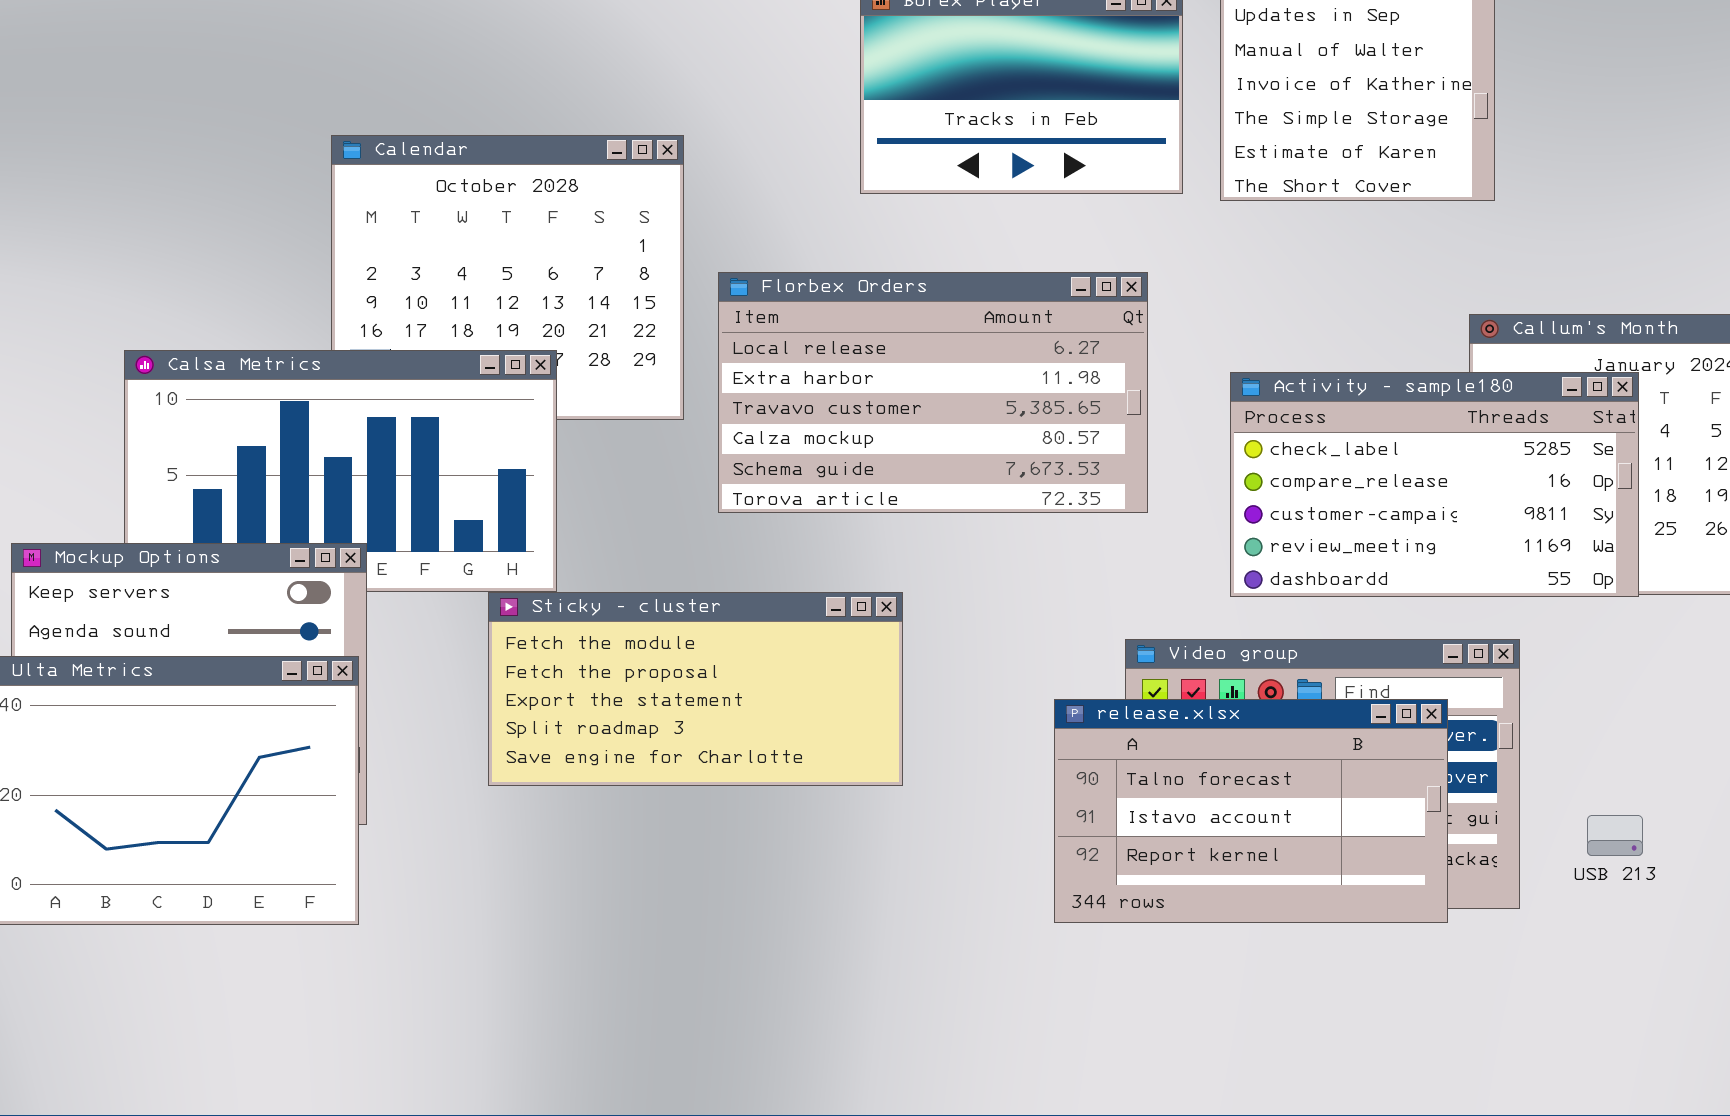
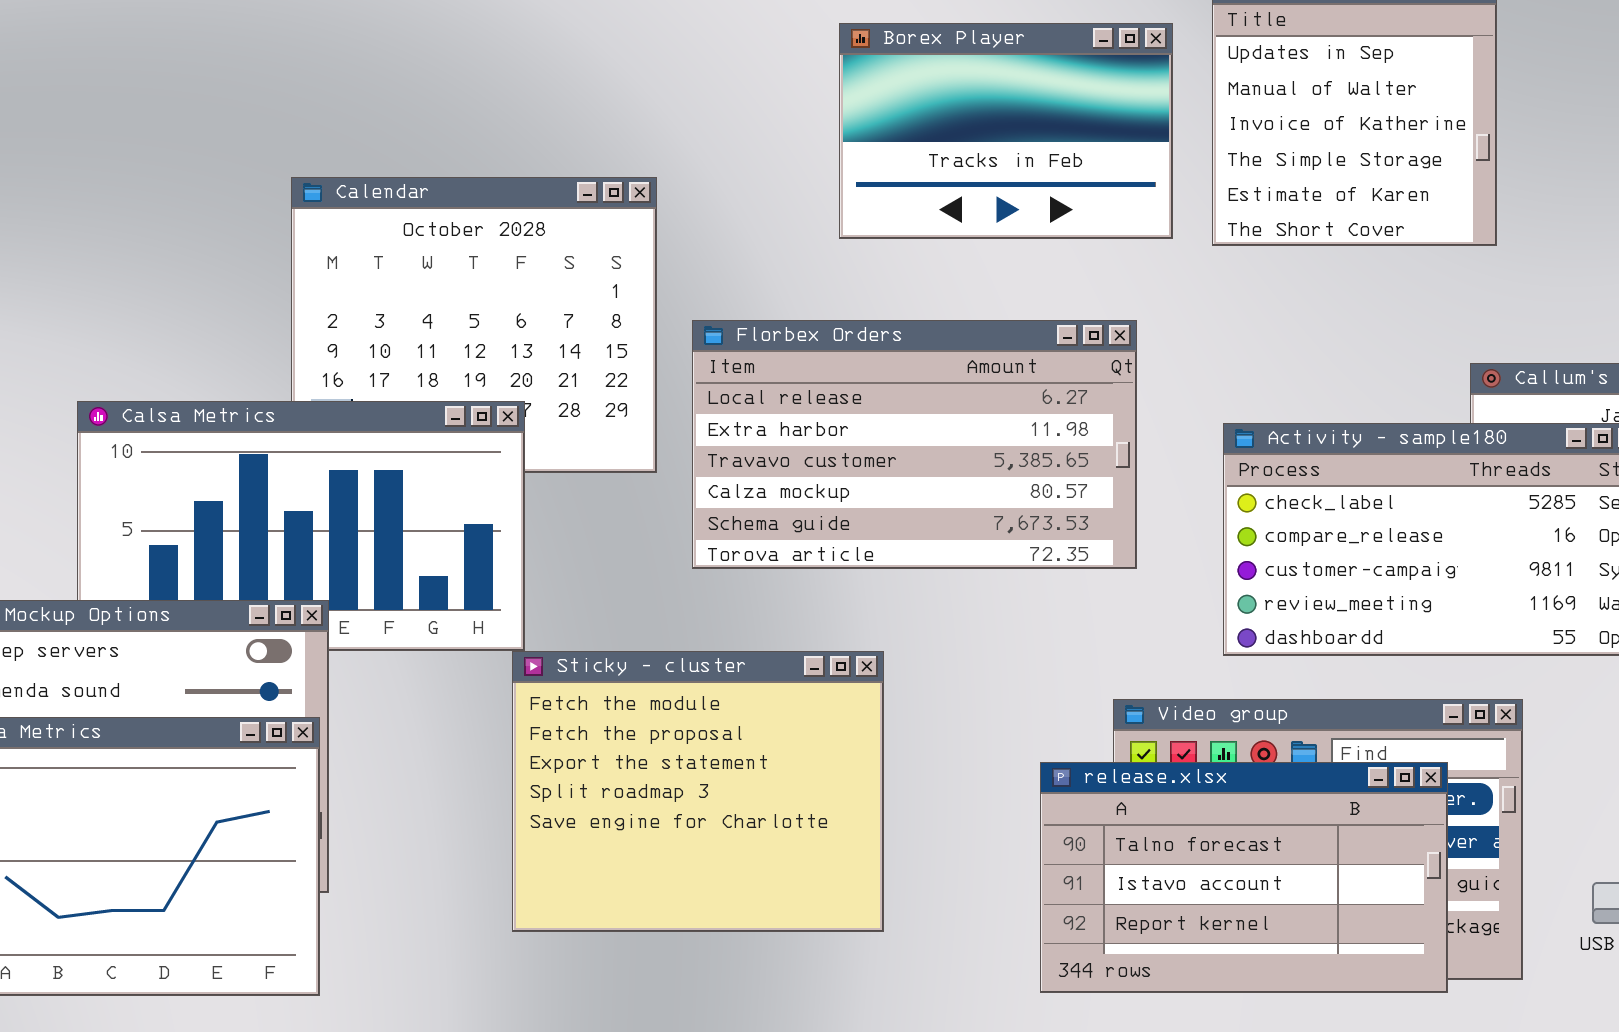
Sticky - cluster: [488,592,903,786] -> [512,651,884,932], resized

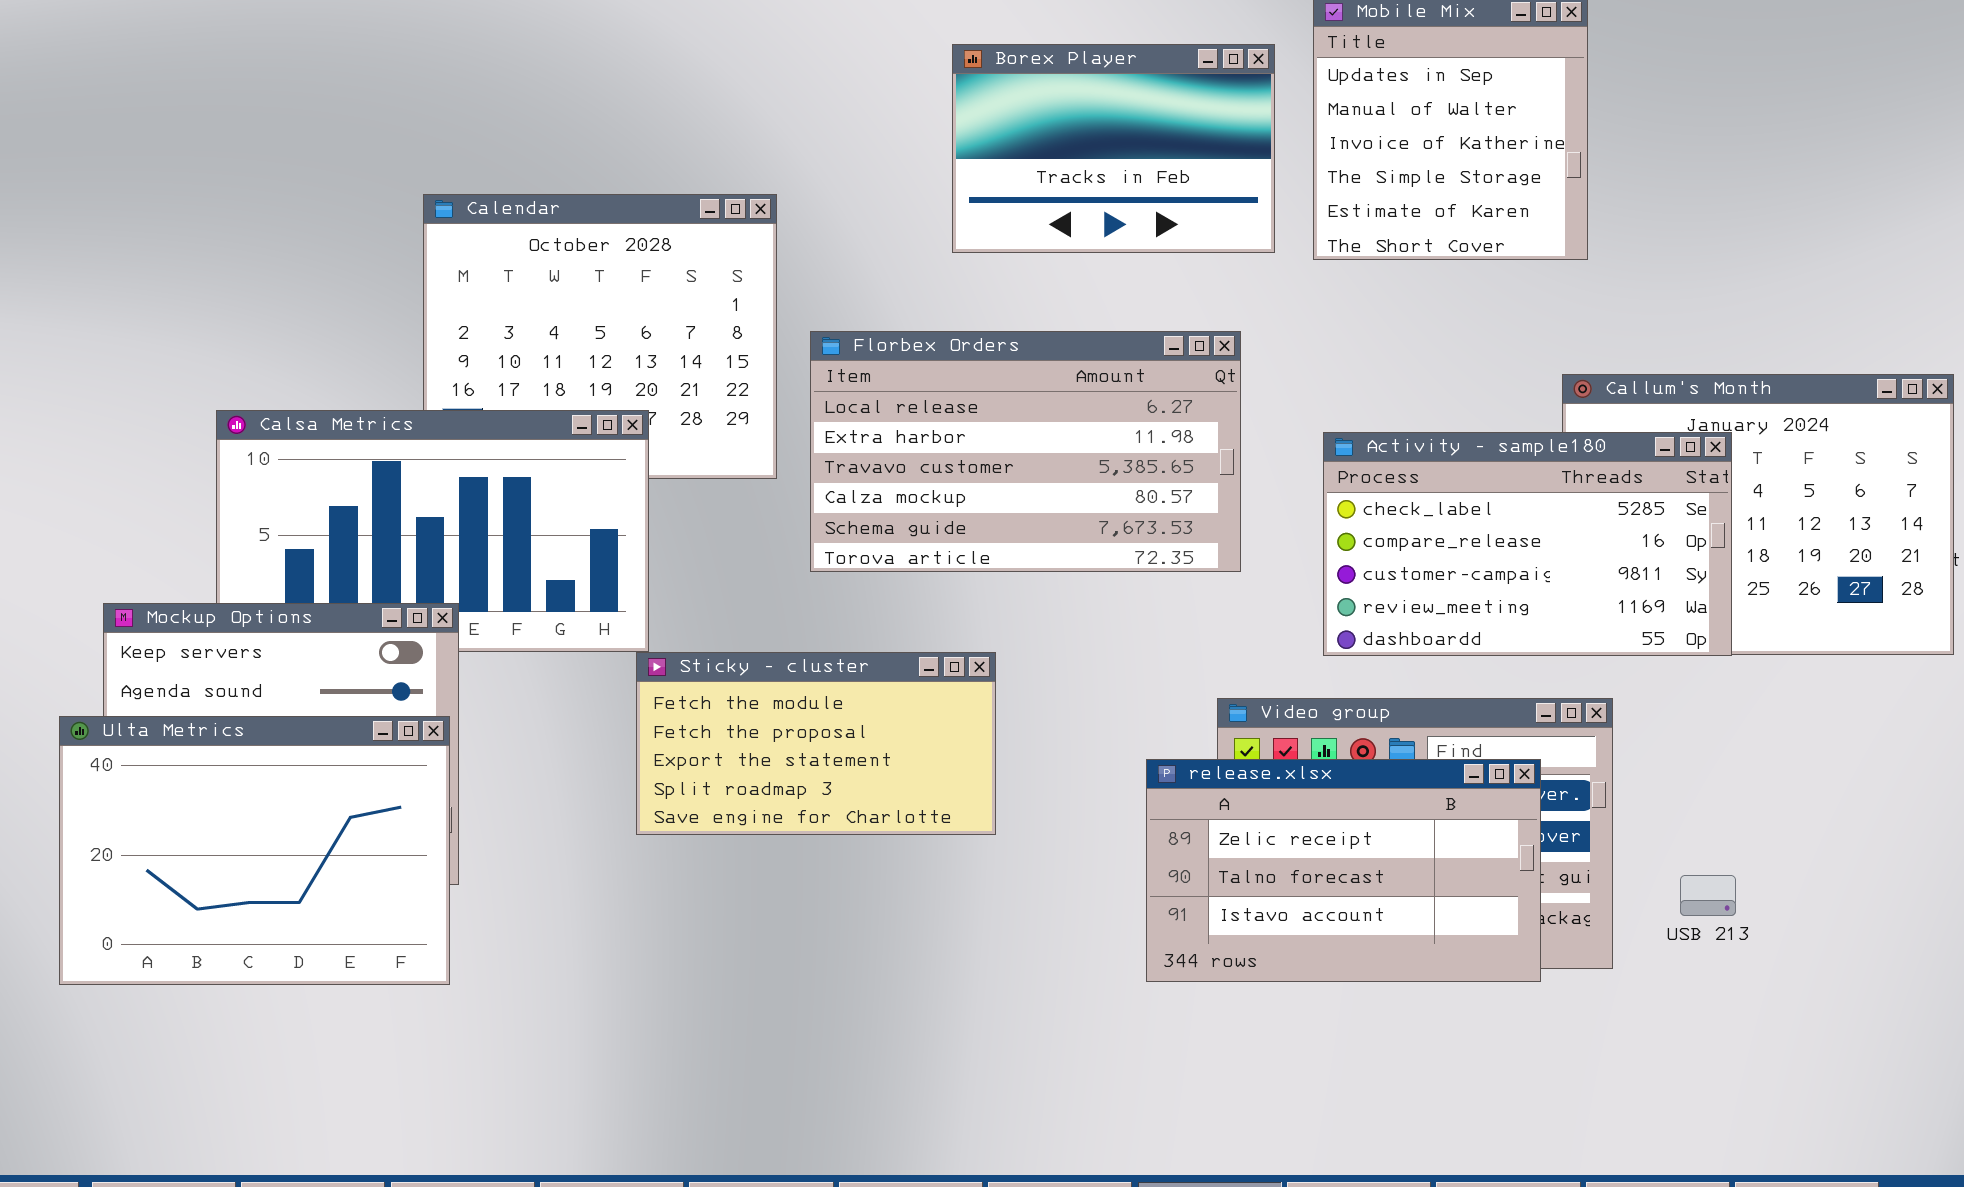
Sticky - cluster: [512,651,884,932] -> [636,652,996,835], resized
release.xlsx: [1040,762,1448,993] -> [1146,759,1541,982], scrolled up 1 row

